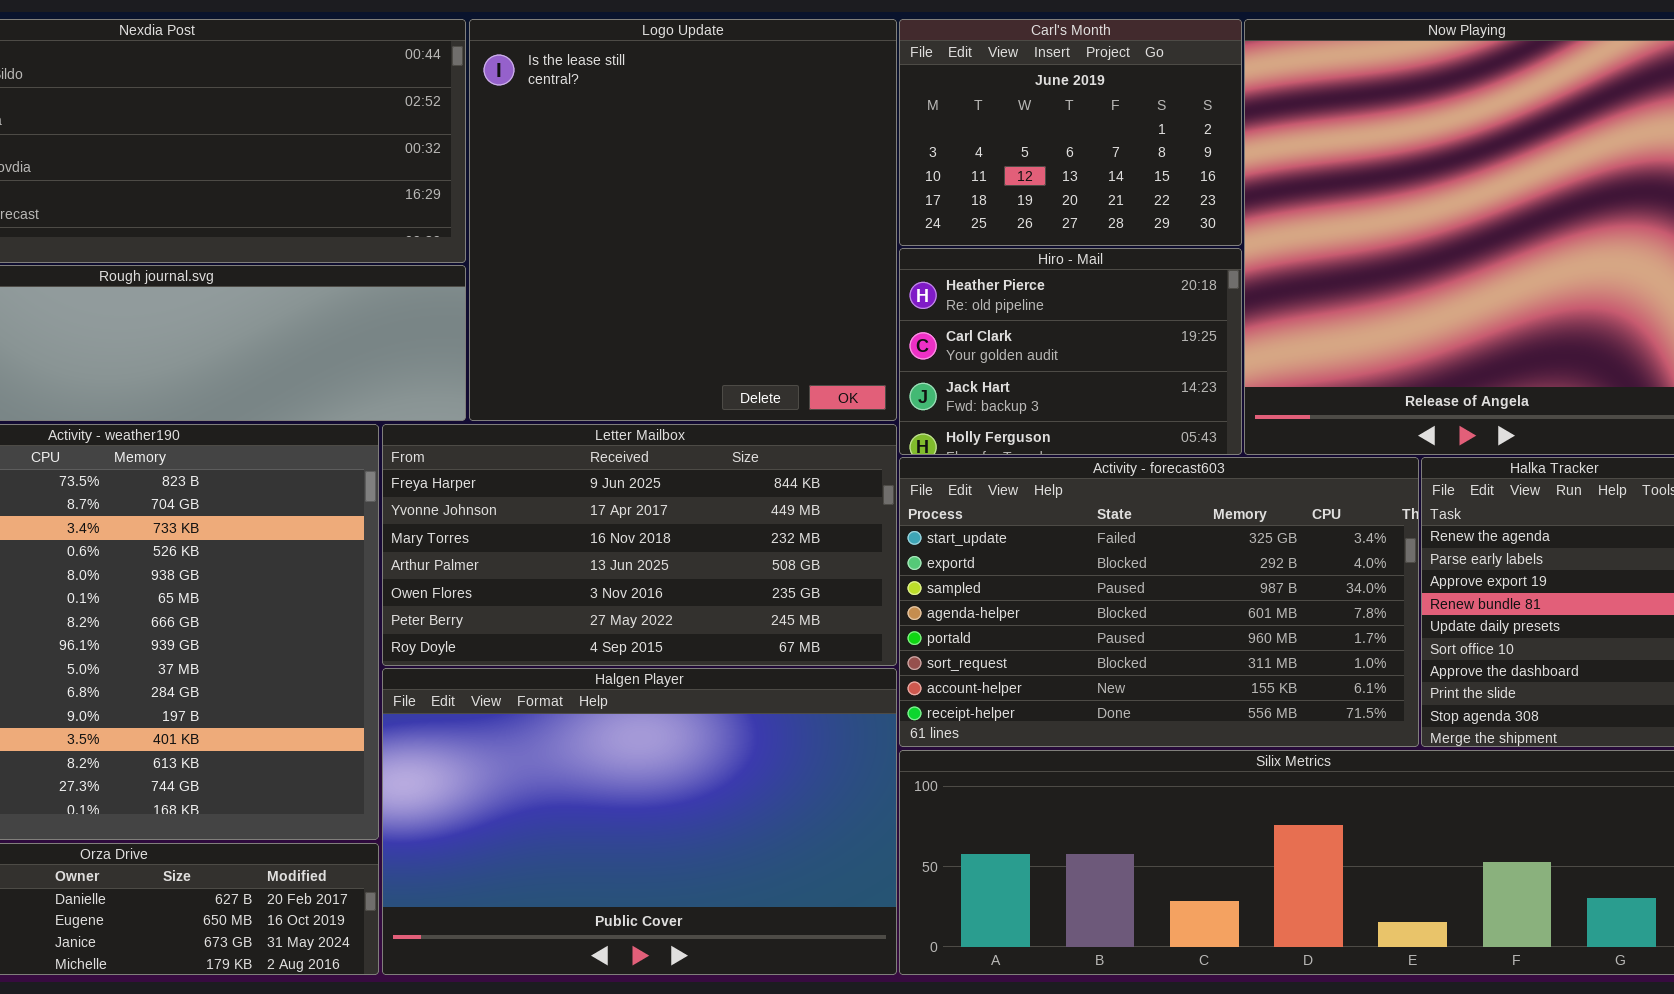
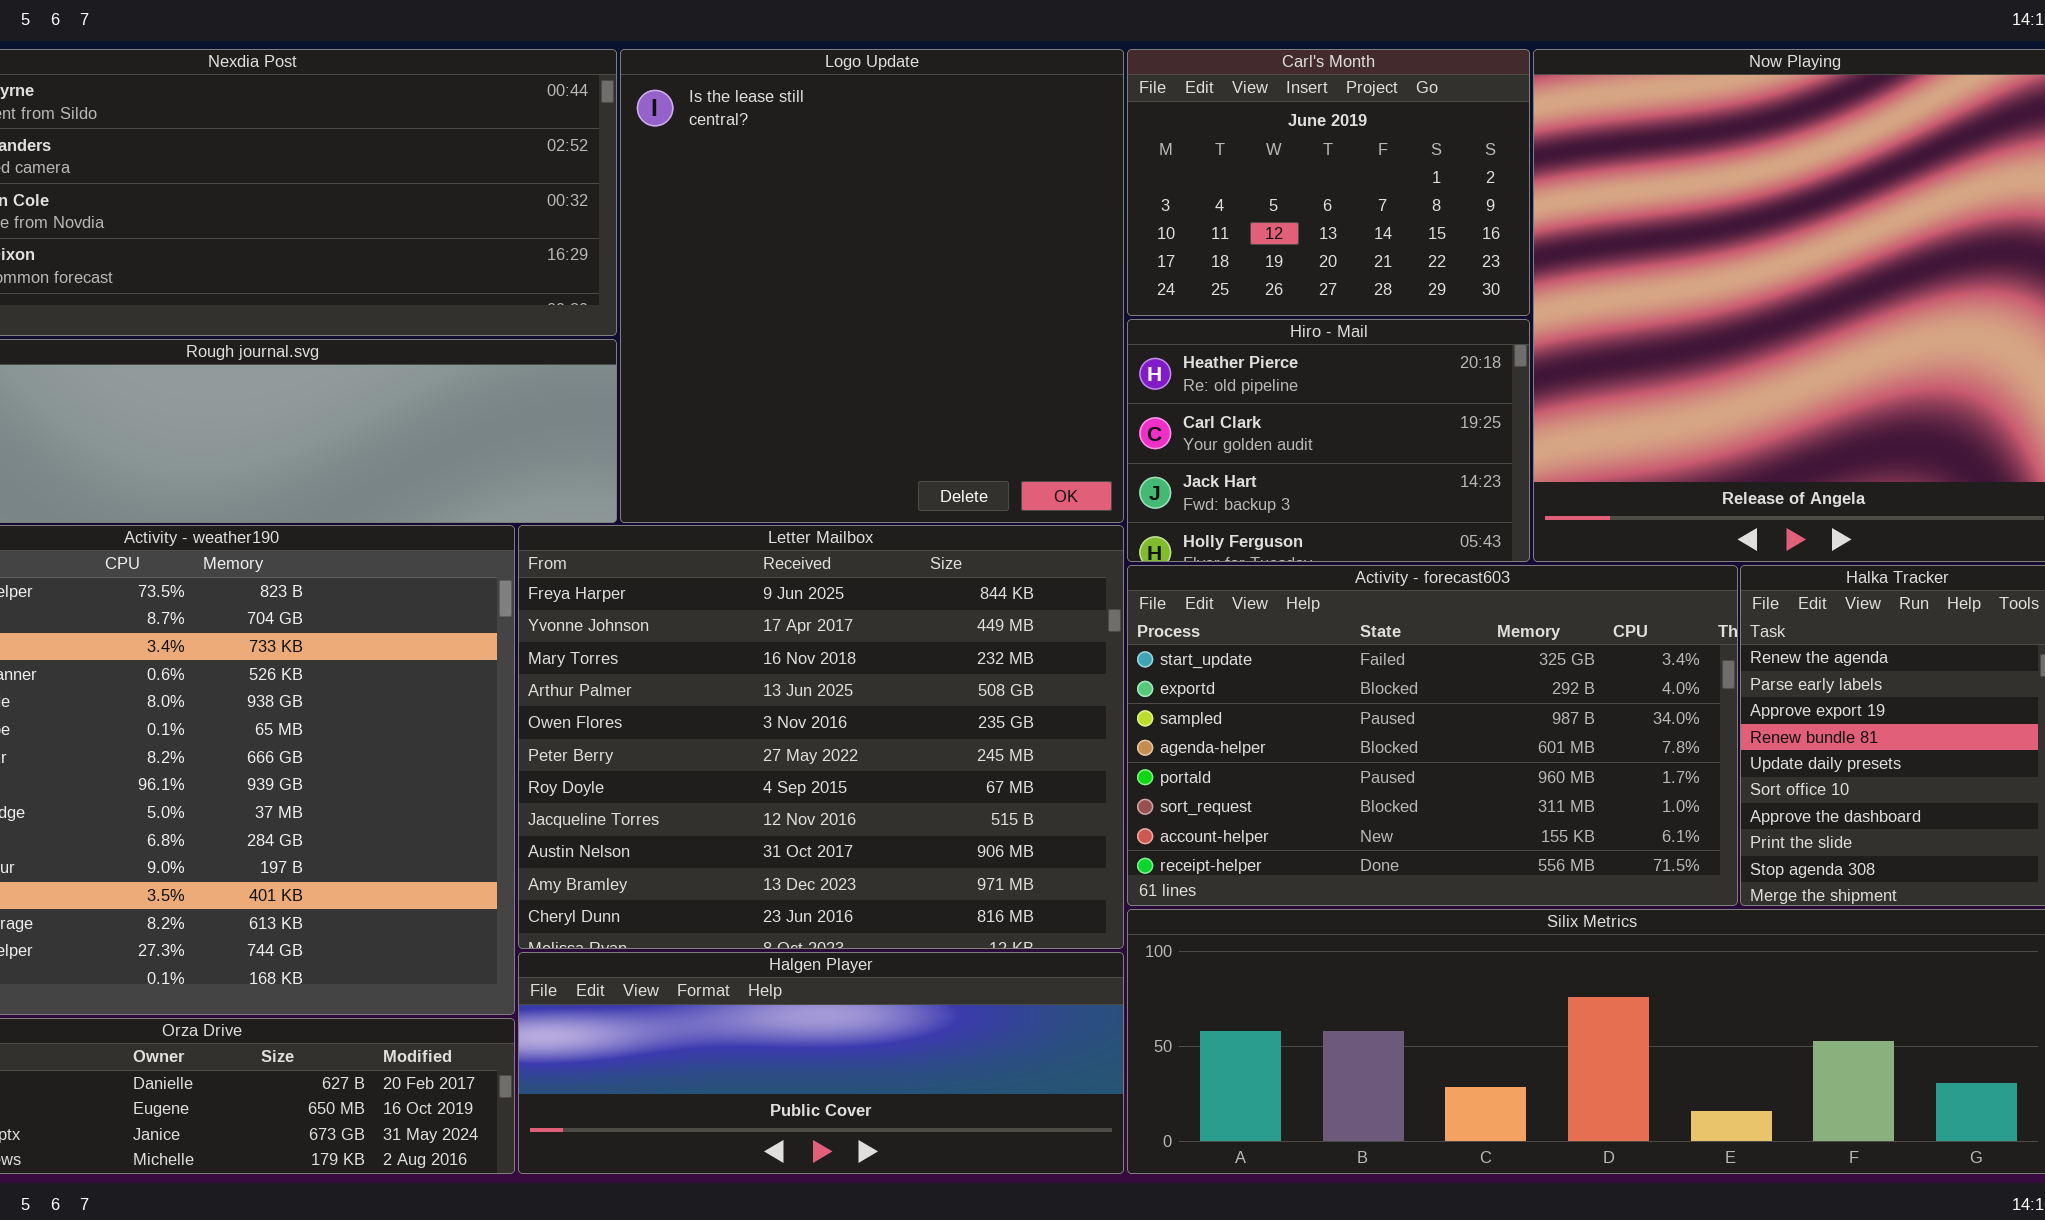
Letter Mailbox: [382,424,897,666] -> [518,525,1124,949], resized
Halgen Player: [382,668,897,975] -> [518,952,1124,1174], resized

